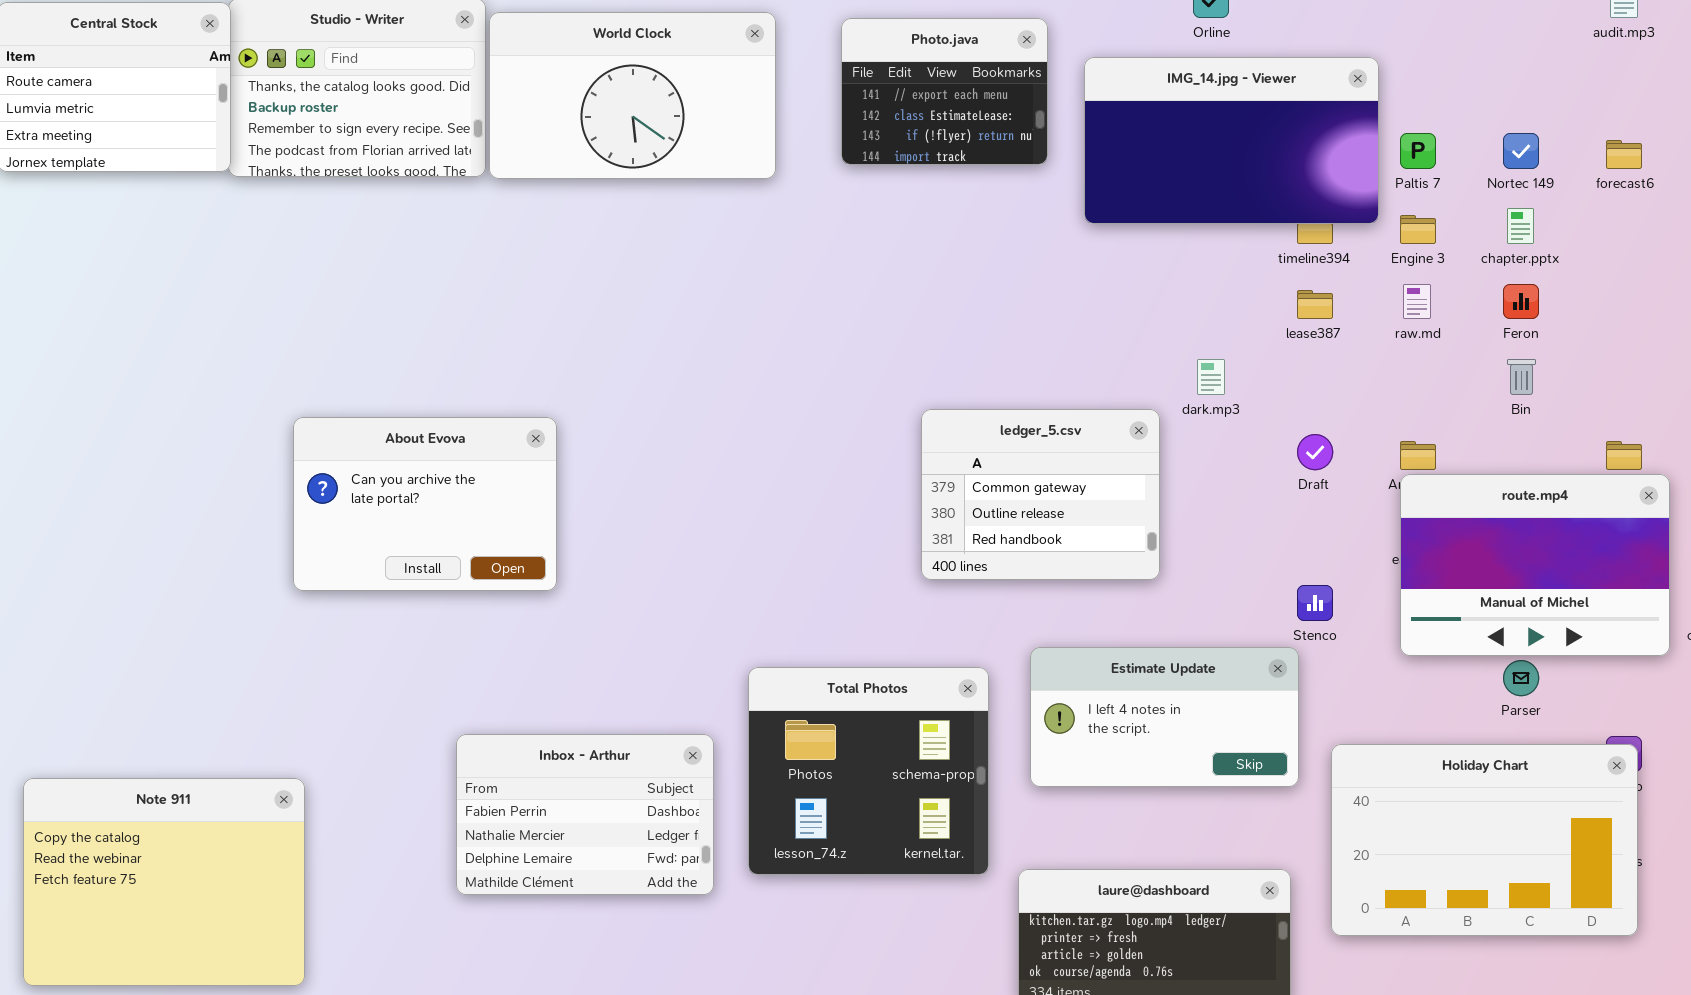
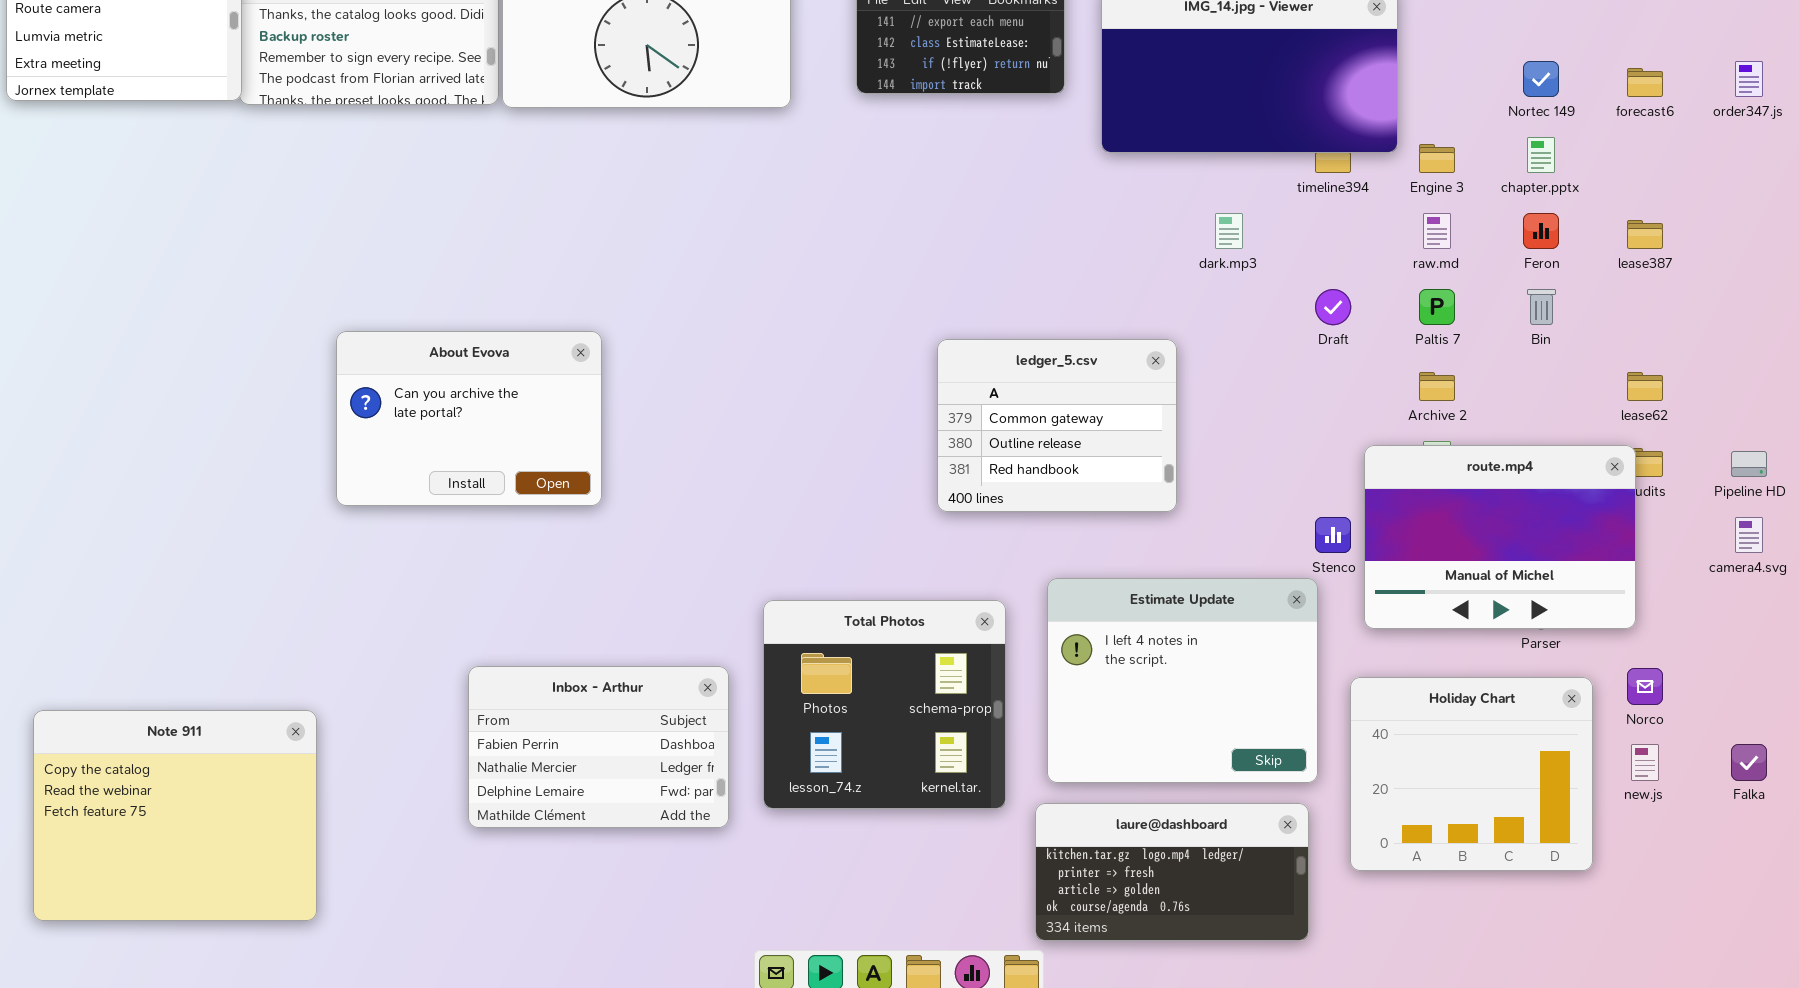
Paltis 7: [1400,133,1436,169] -> [1419,289,1455,325], moved
lease387: [1297,290,1333,319] -> [1627,220,1663,249], moved
dark.mp3: [1197,359,1225,395] -> [1215,213,1243,249], moved
About Evova: [293,417,557,591] -> [336,331,602,506], moved
Draft: [1297,434,1333,470] -> [1315,289,1351,325], moved
route.mp4: [1400,474,1670,656] -> [1364,445,1636,629], moved
Estimate Update: [1030,647,1299,787] -> [1047,578,1318,783], resized
Holiday Chart: [1331,744,1638,936] -> [1350,677,1593,871], resized

